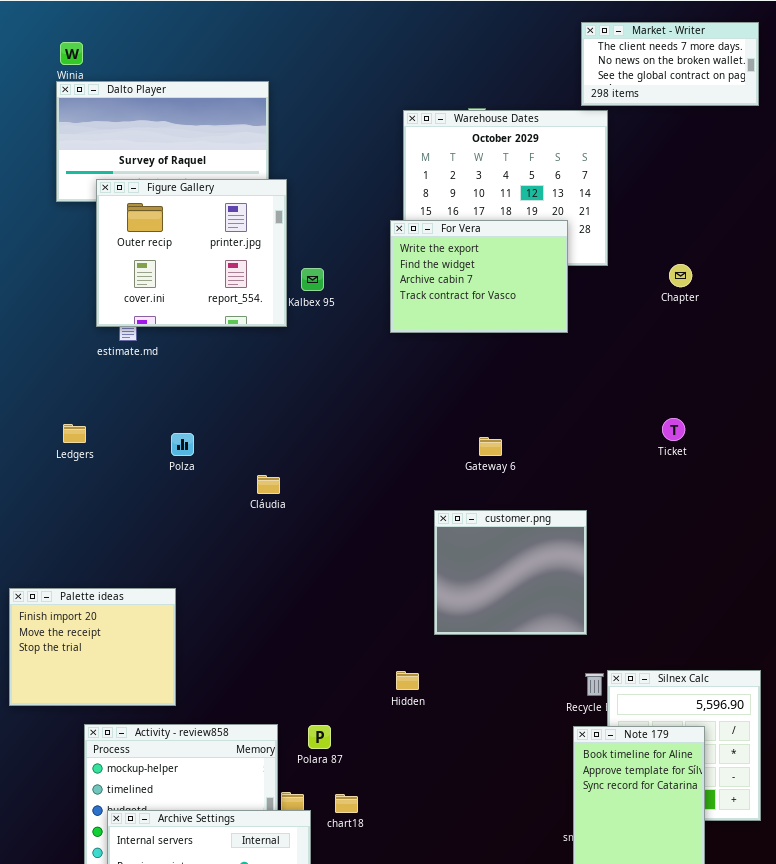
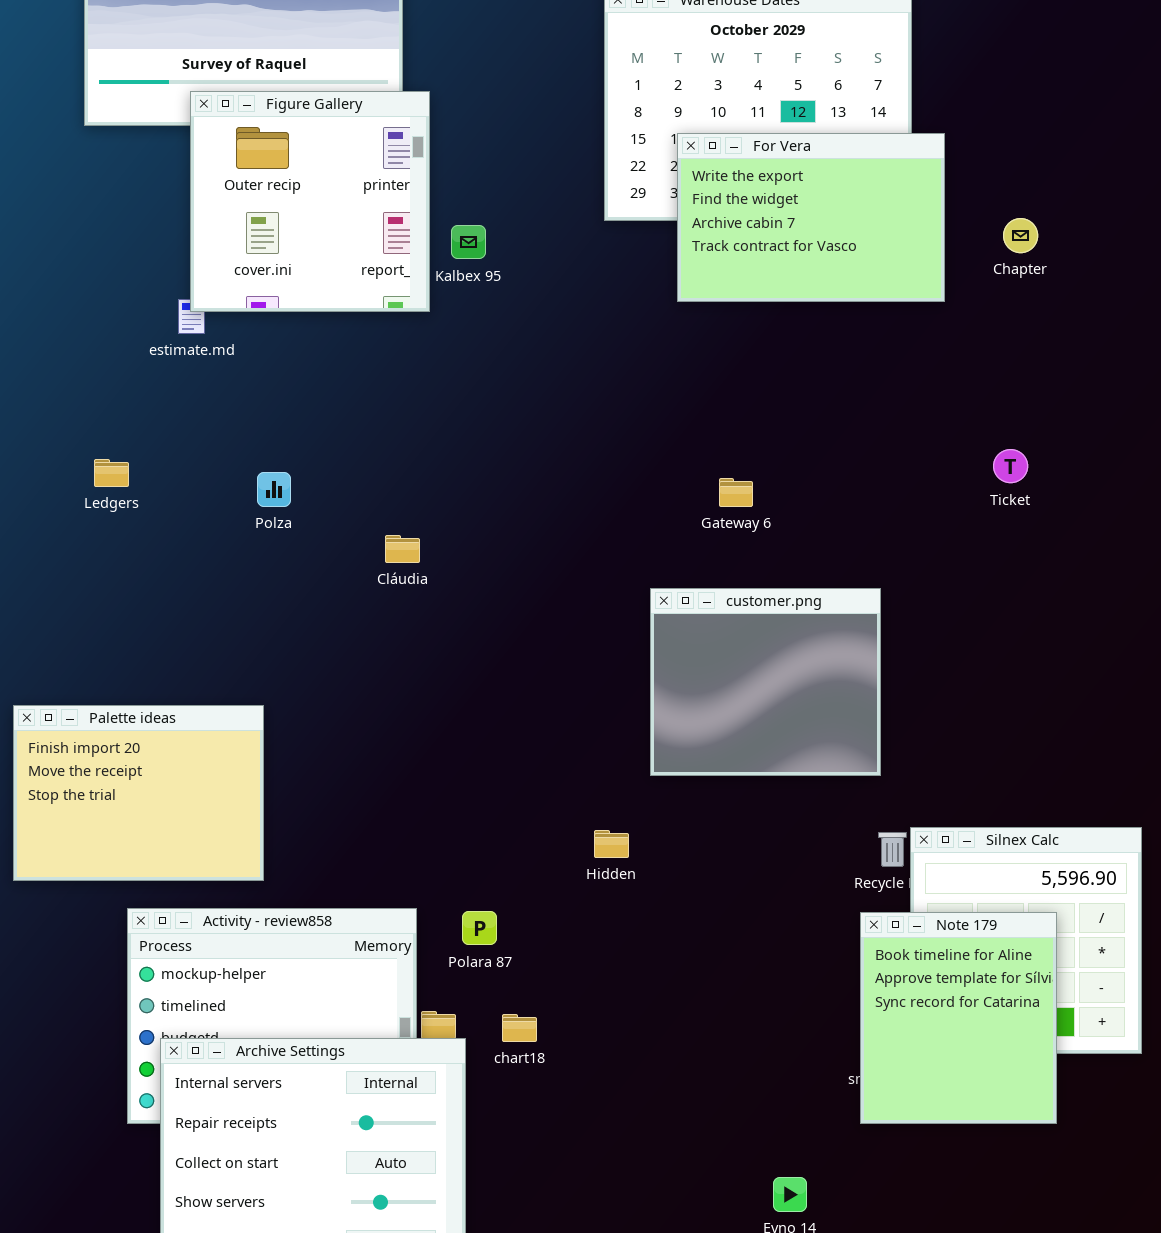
Figure Gallery: [96,179,287,327] -> [190,91,430,312], resized
For Vera: [390,220,568,333] -> [677,133,945,302], moved

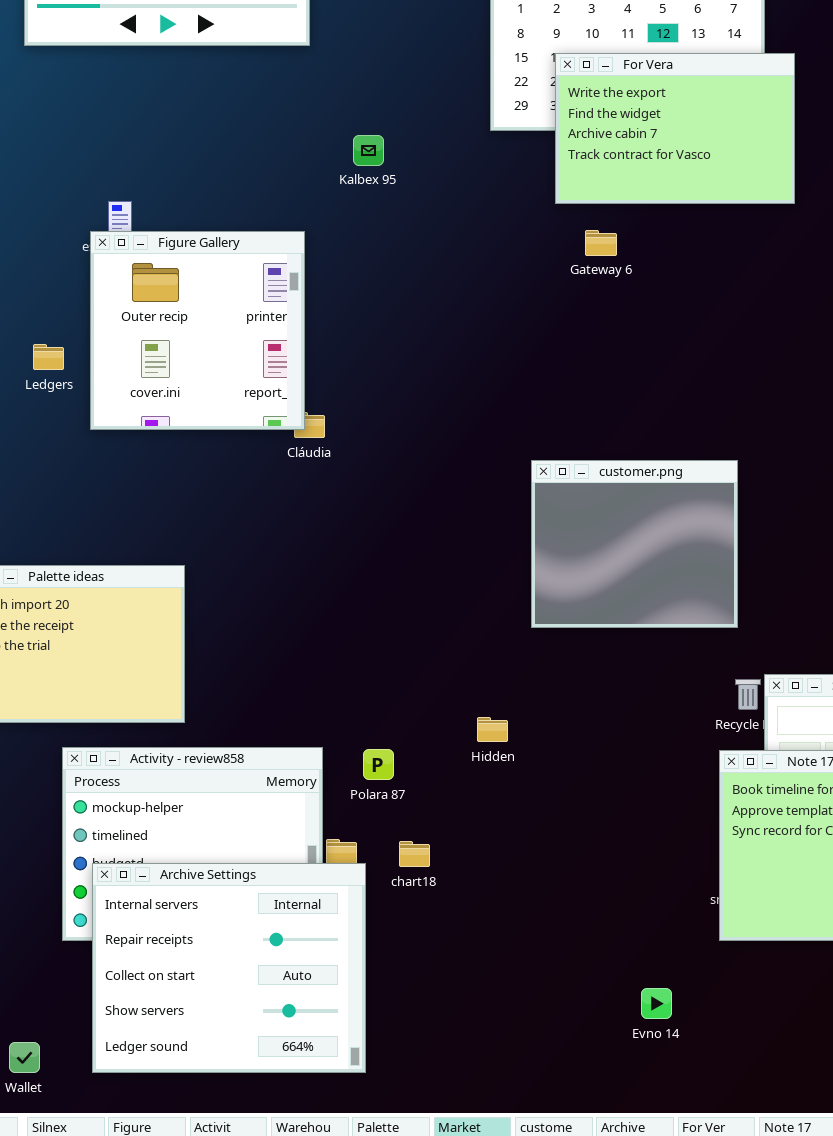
Figure Gallery: [190,91,430,312] -> [90,231,305,430], moved
Gateway 6: [719,478,753,507] -> [585,230,617,256], moved
Hidden: [594,830,629,858] -> [477,717,508,742], moved

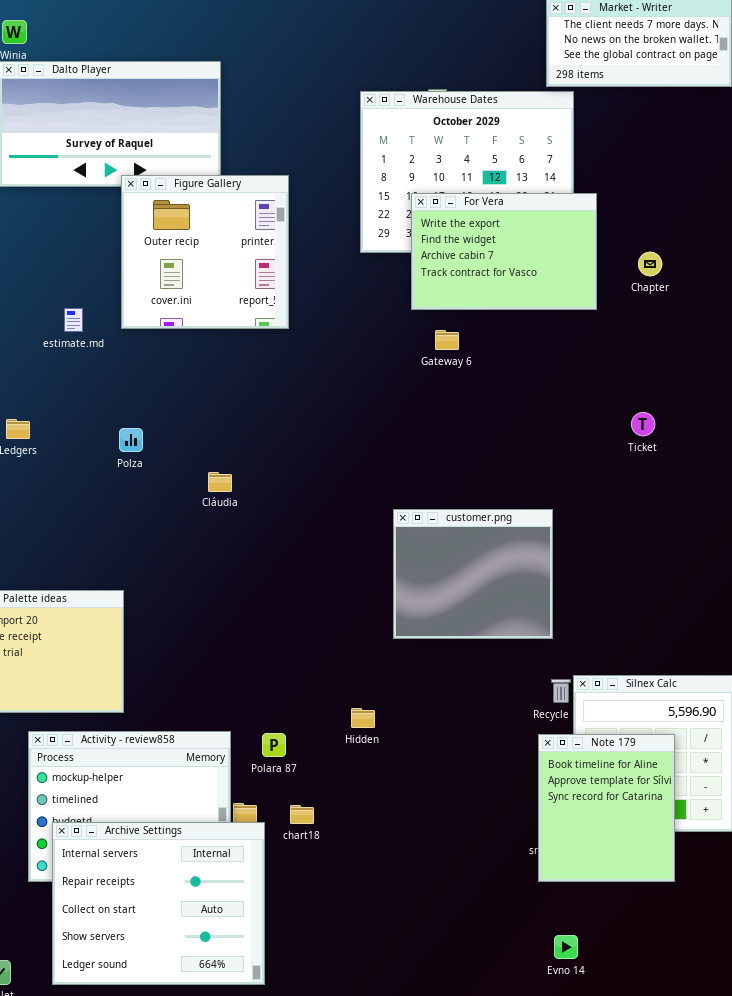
Figure Gallery: [90,231,305,430] -> [121,175,289,329], moved
Evno 14: [641,988,672,1019] -> [554,935,578,959], moved

